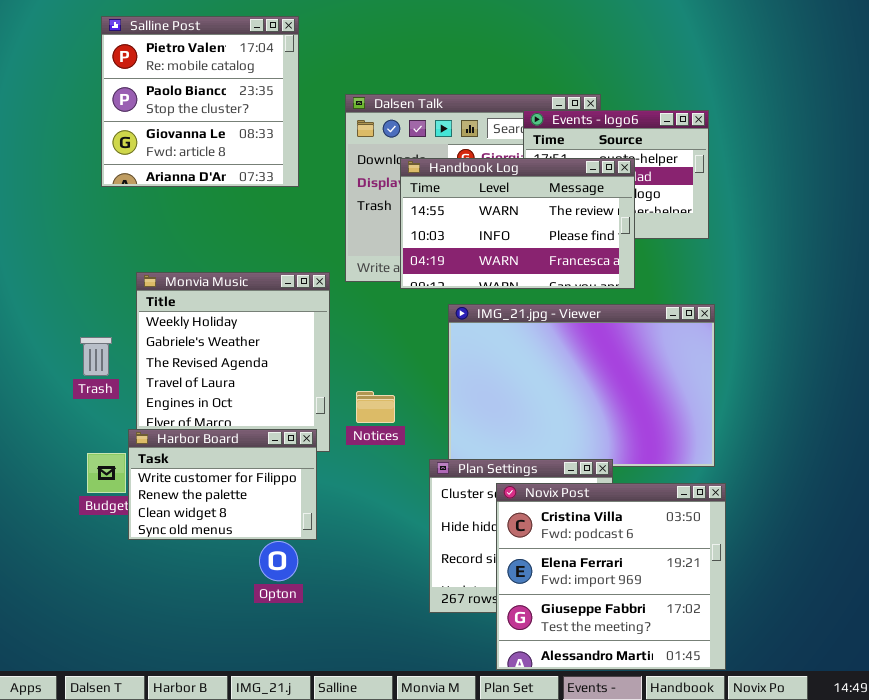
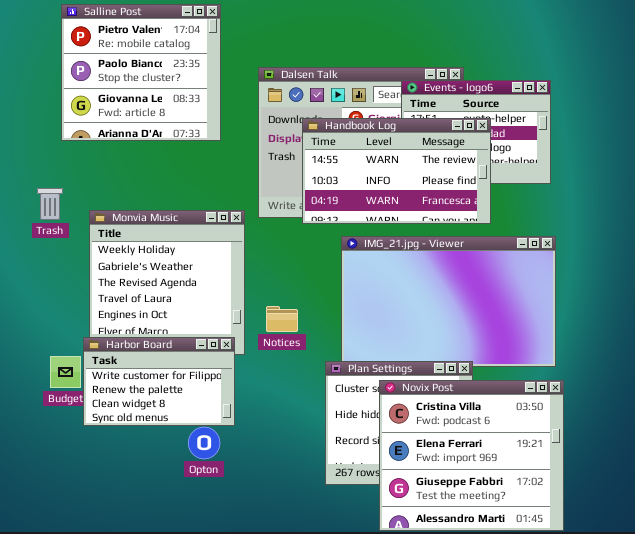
Trash: [80,337,112,376] -> [37,188,63,220], moved

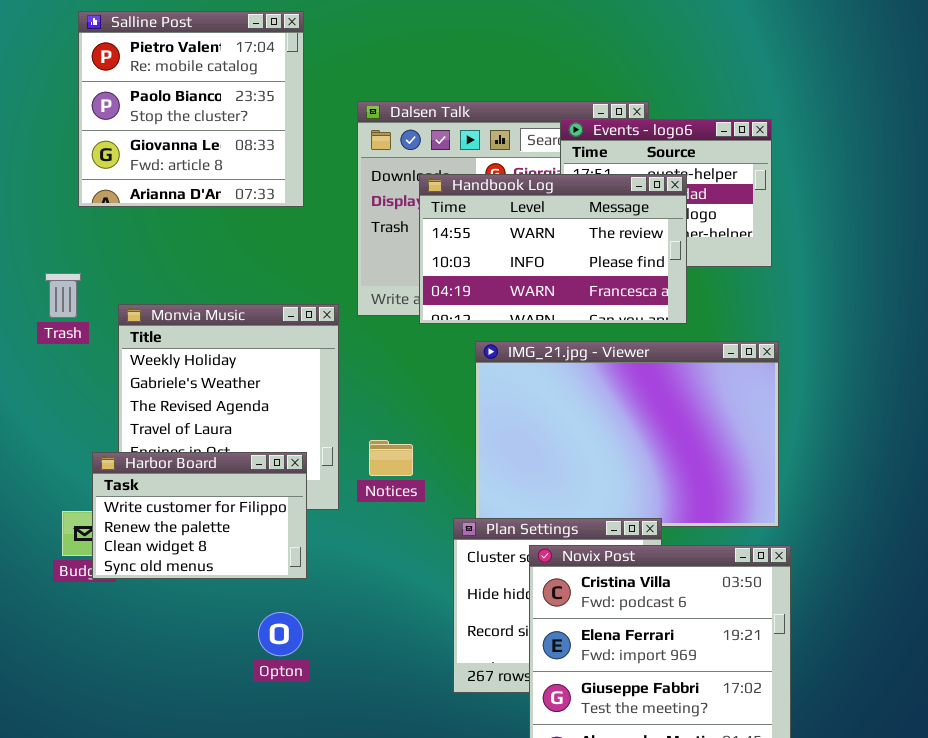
Harbor Board: [83,337,235,426] -> [92,452,307,579], moved

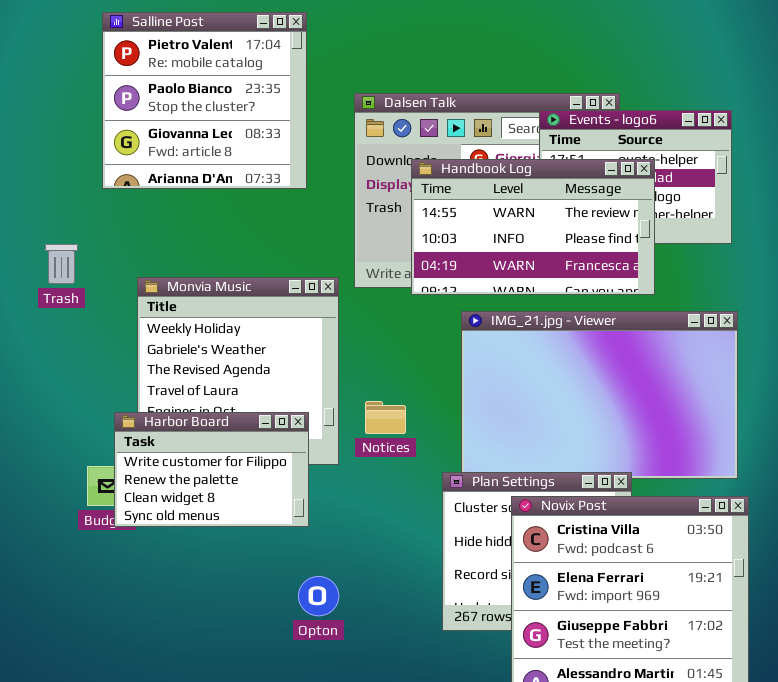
Trash: [45,273,81,318] -> [45,244,78,284], moved
Opton: [258,612,303,656] -> [298,576,339,616], moved

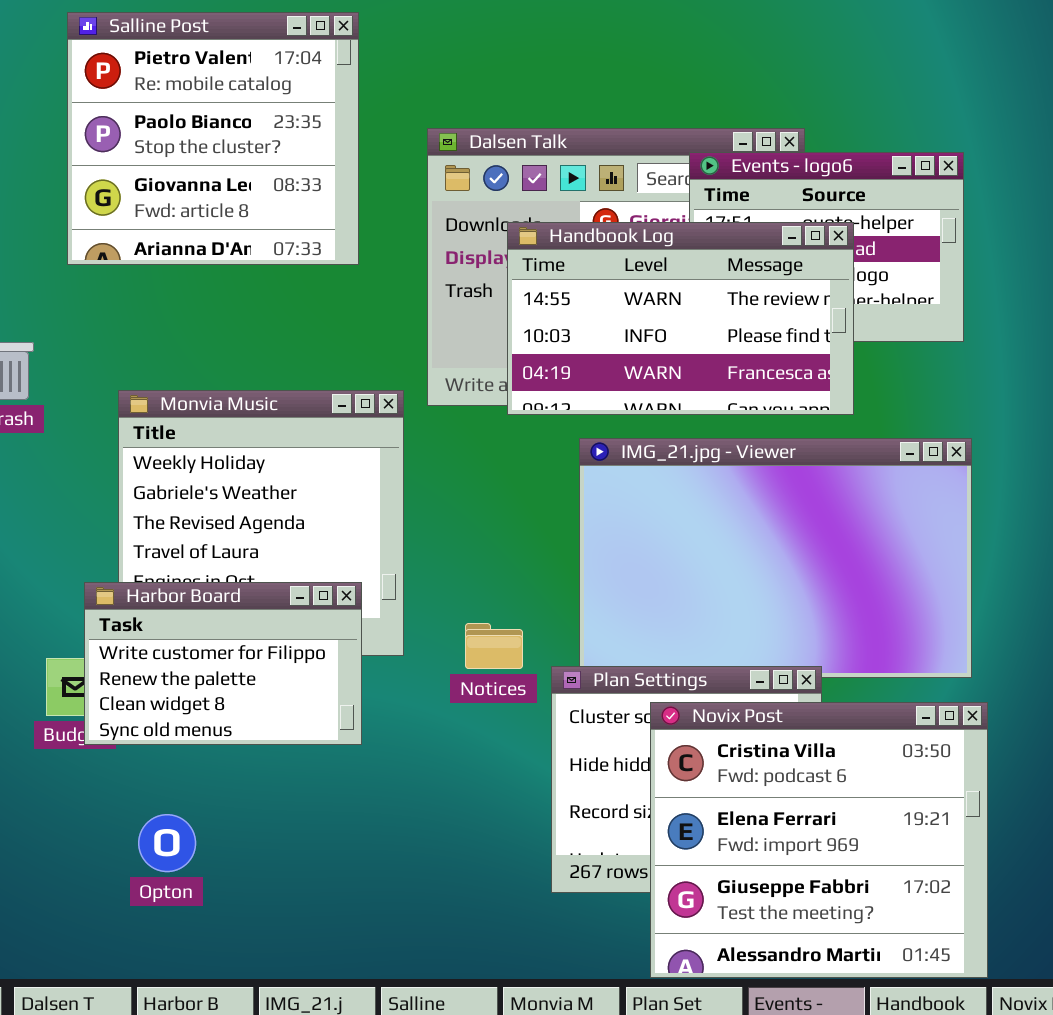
Notices: [365,401,406,434] -> [465,623,523,669], moved
Opton: [298,576,339,616] -> [138,814,196,872], moved

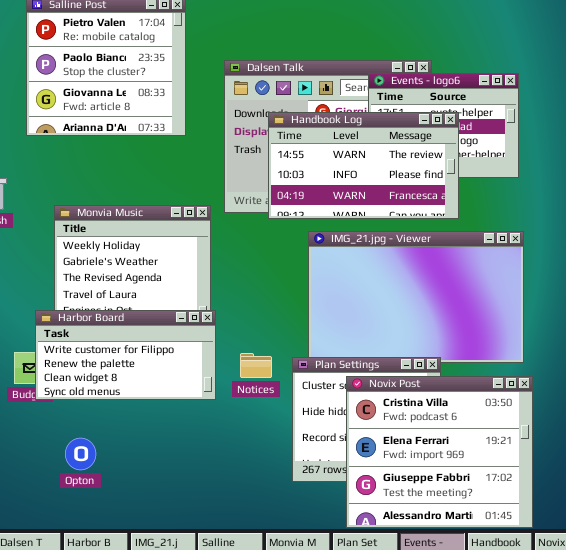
Harbor Board: [84,582,362,745] -> [35,310,216,400], resized
Notices: [465,623,523,669] -> [240,353,272,378], moved

